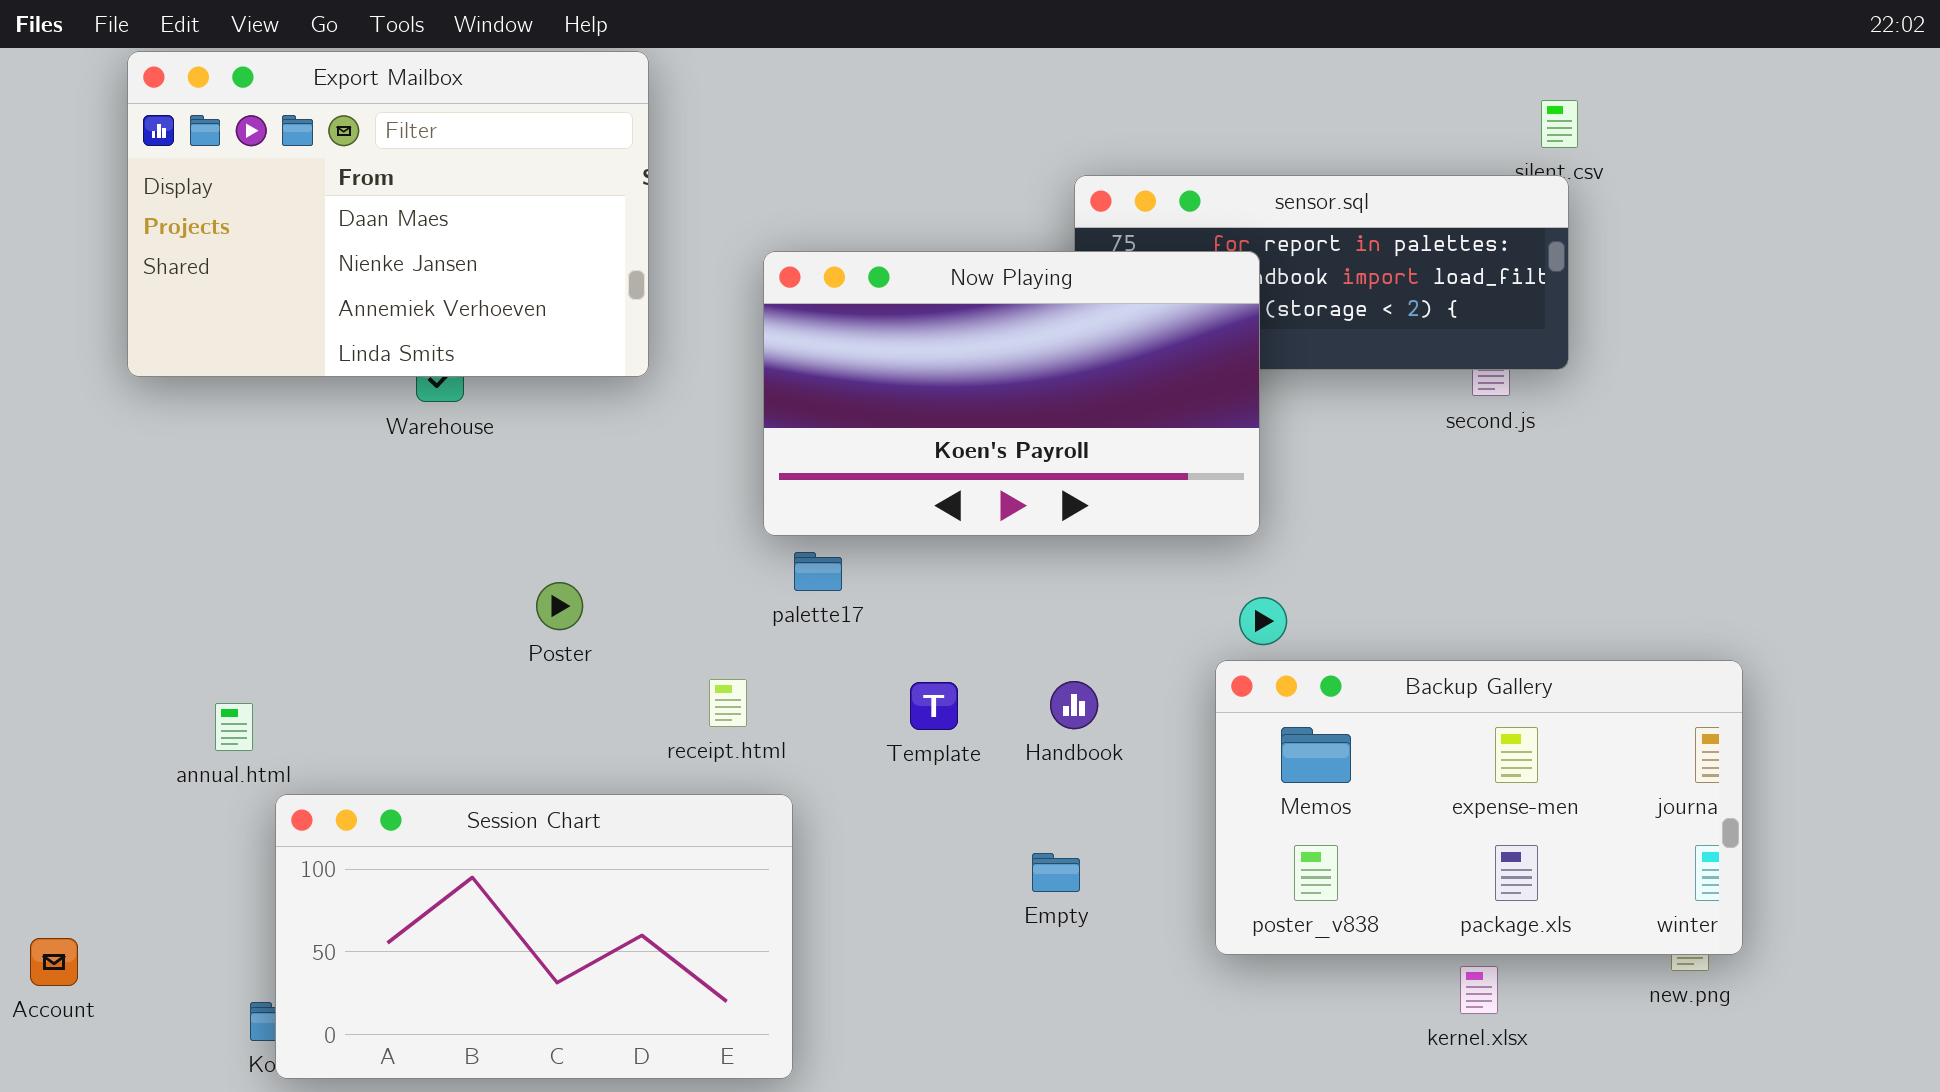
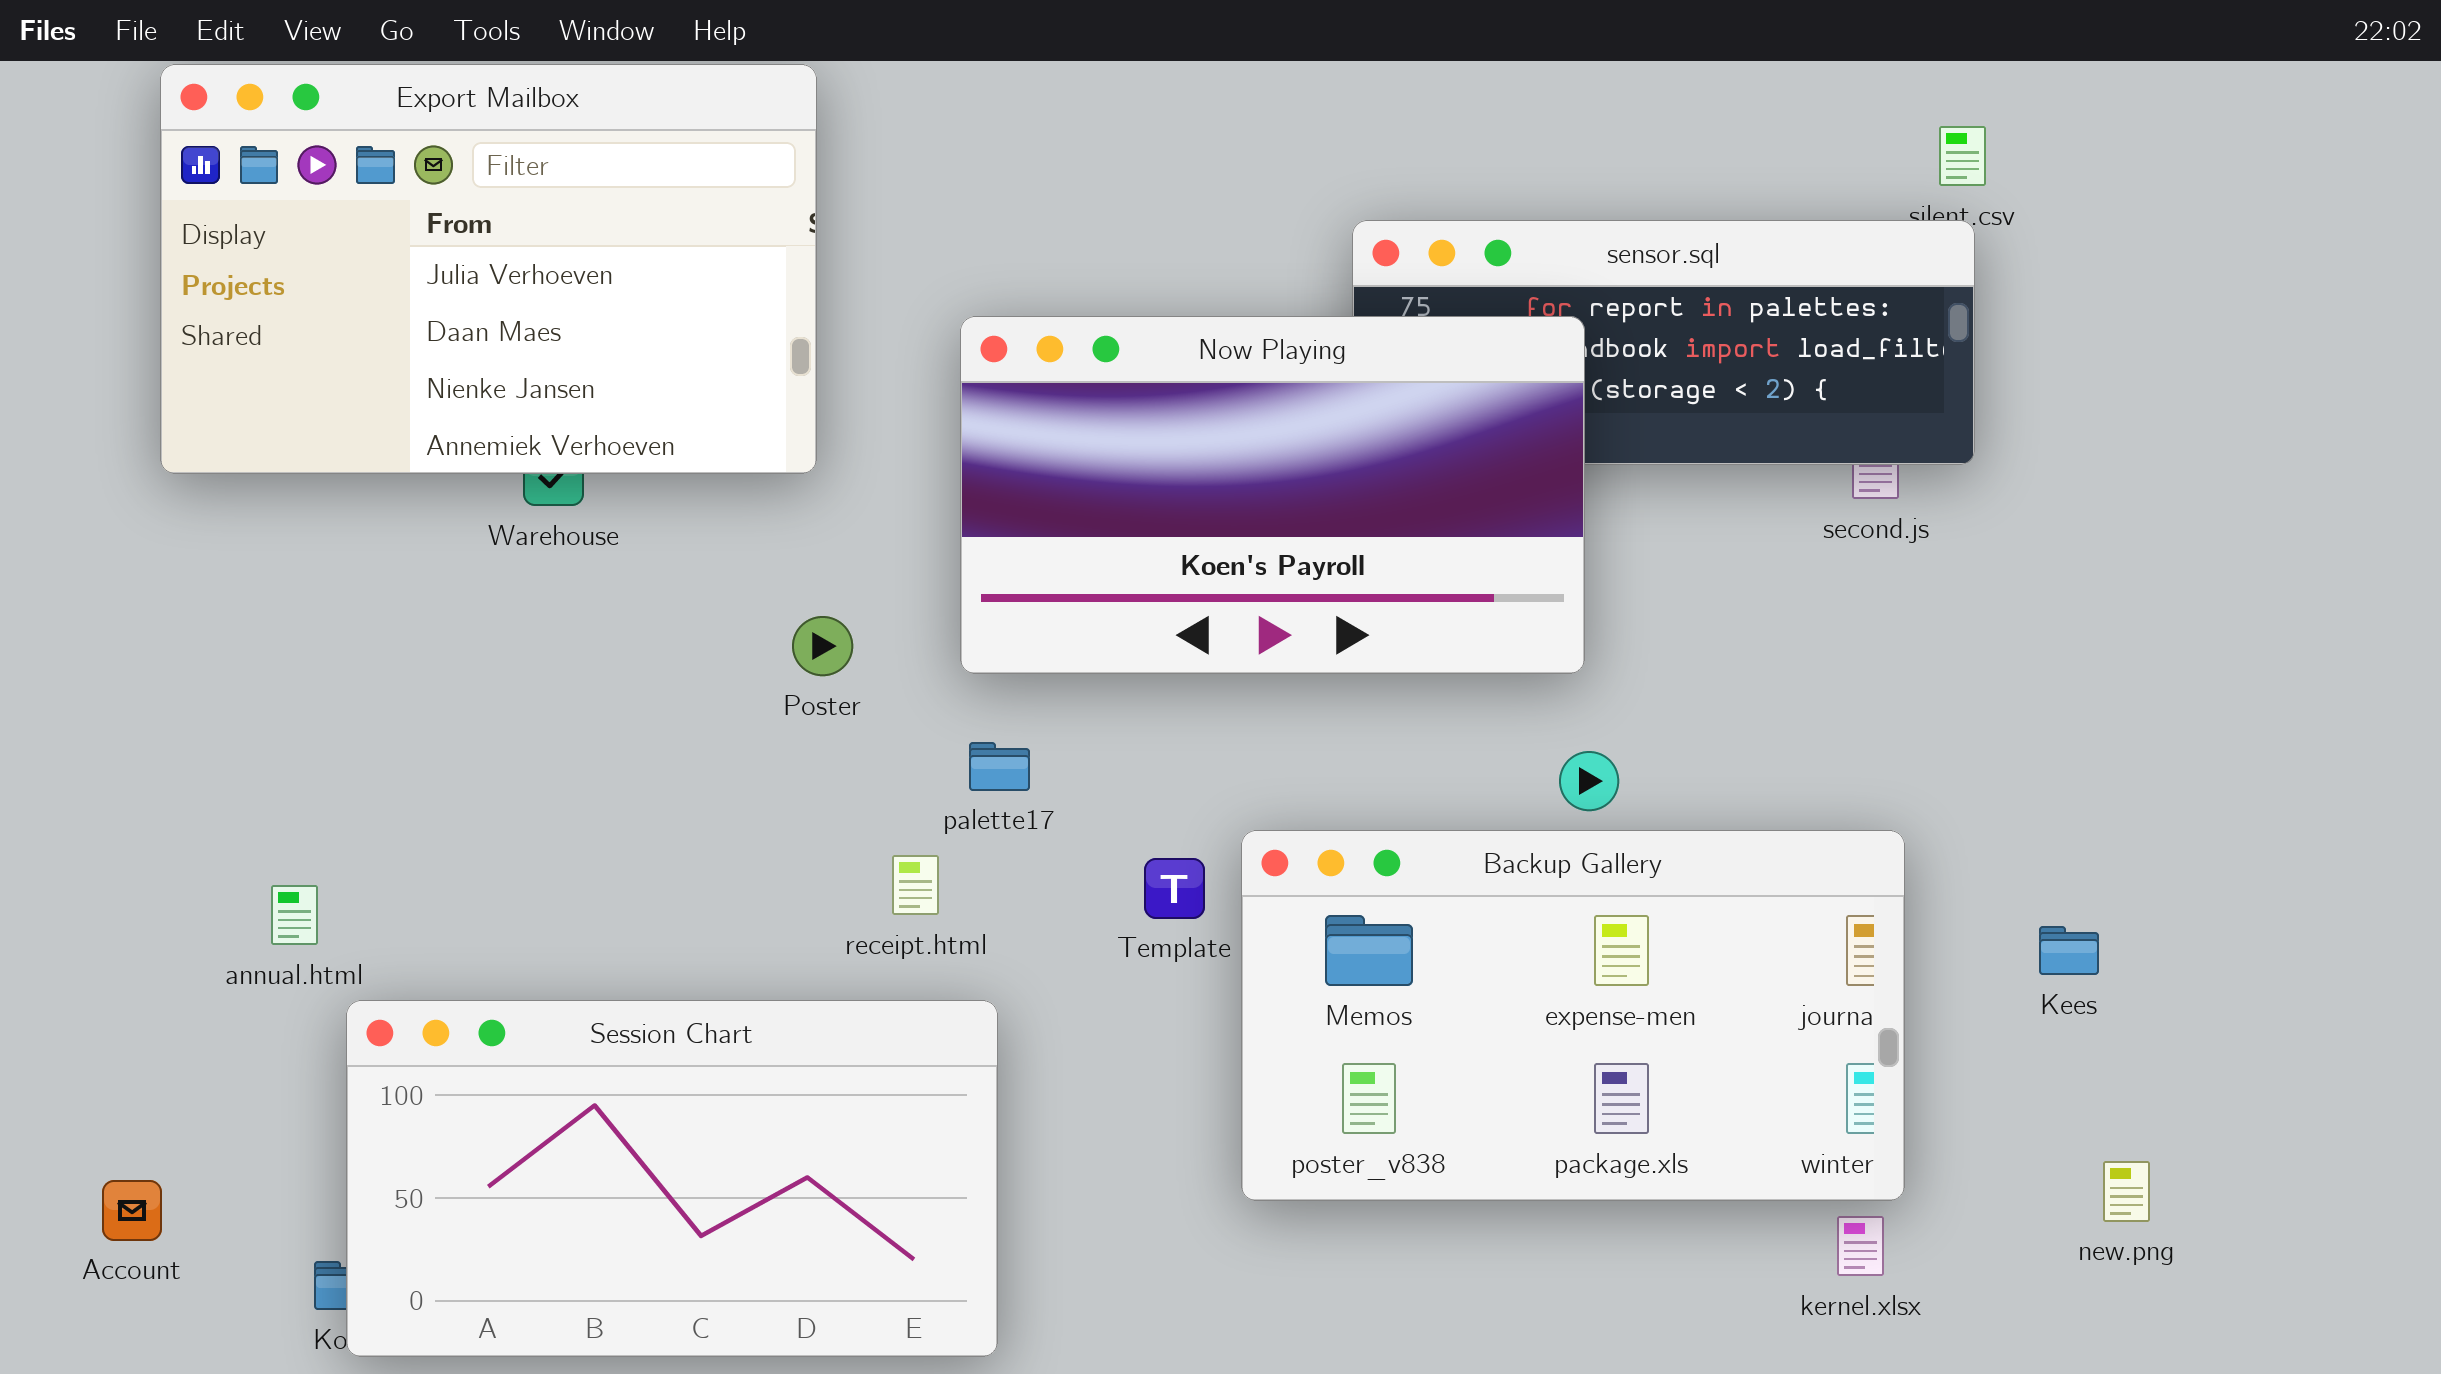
Export Mailbox: [127,51,649,377] -> [160,64,817,474], scrolled up 1 row
palette17: [794,552,842,591] -> [969,742,1030,791], moved
Poster: [536,582,583,630] -> [792,616,853,676], moved
Backup Gallery: [1215,660,1743,955] -> [1241,830,1905,1201], moved
Account: [30,938,78,986] -> [102,1180,162,1241], moved

